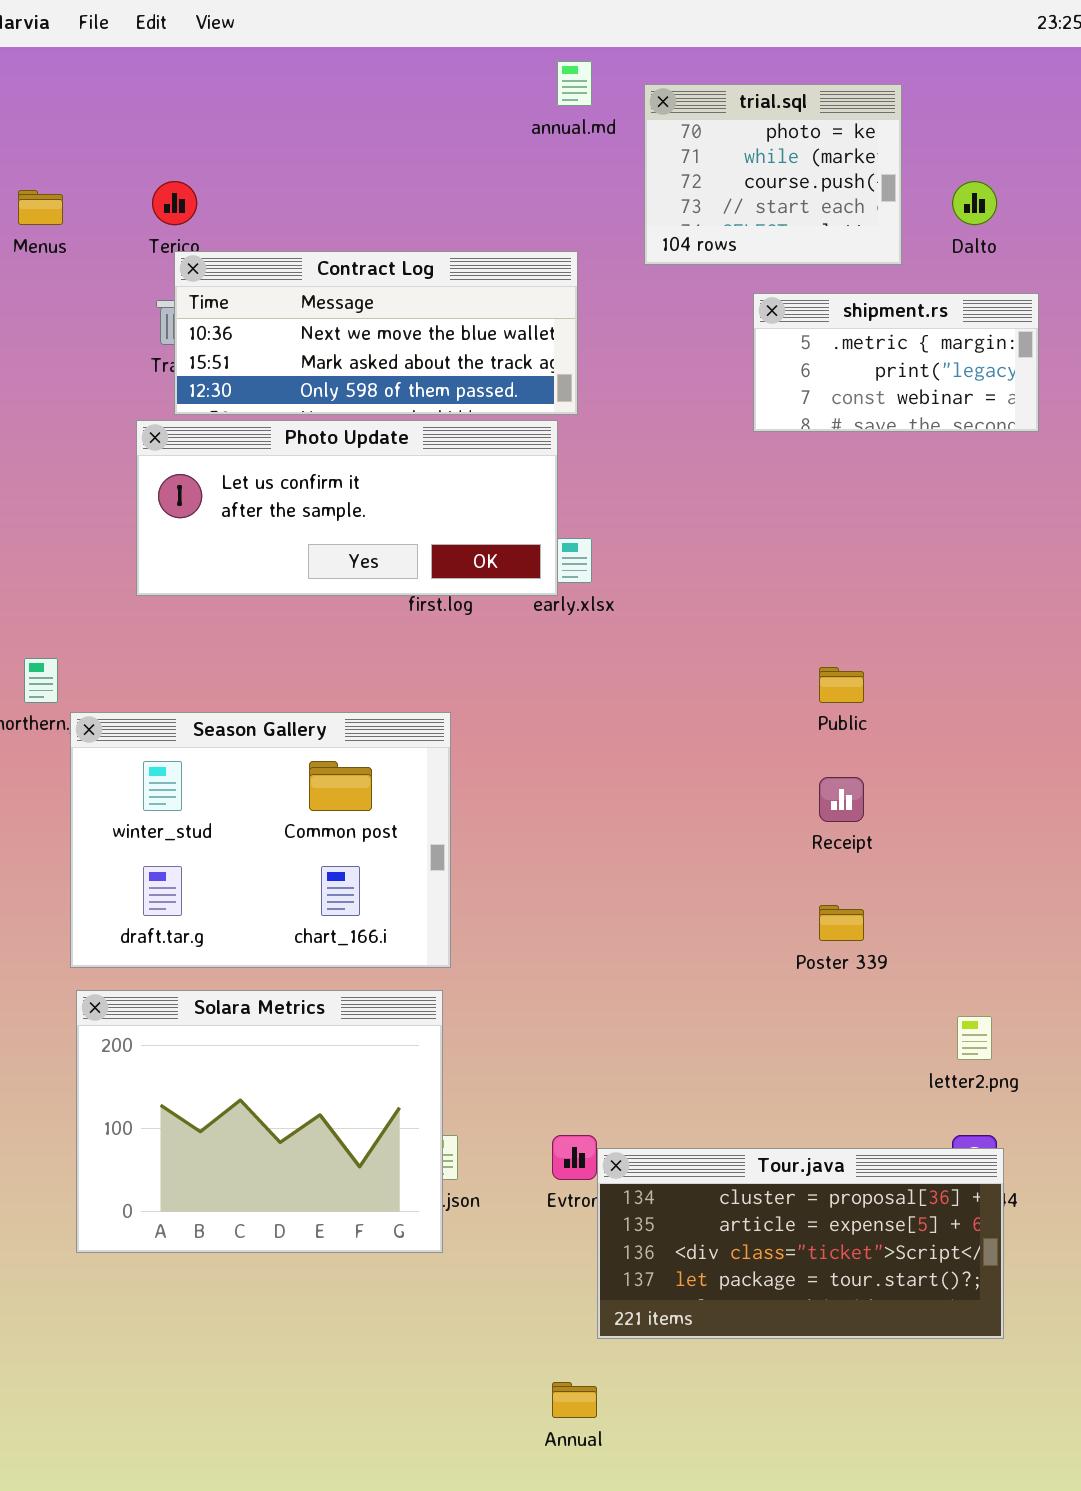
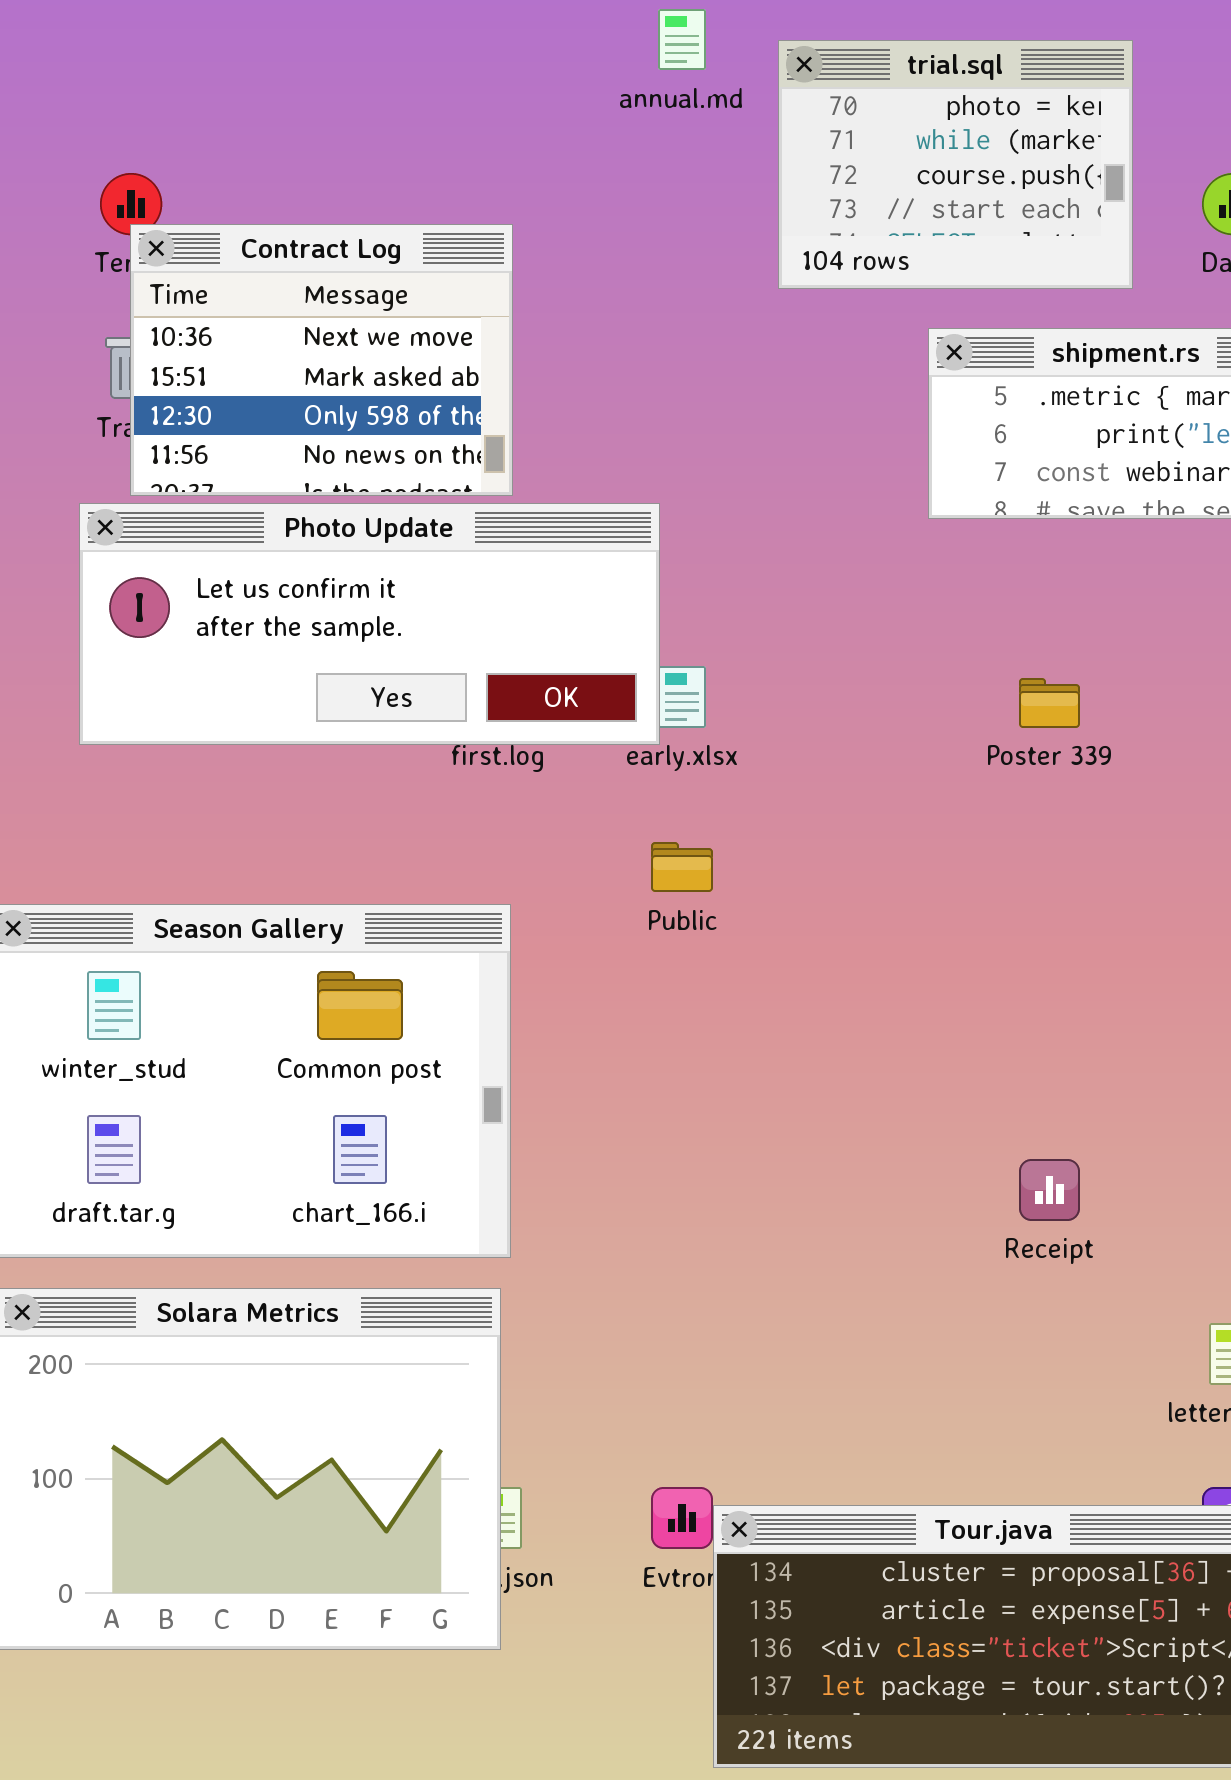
Contract Log: [174,251,578,415] -> [130,224,513,496], resized
Public: [819,667,864,703] -> [651,842,713,892], moved
Receipt: [819,777,864,822] -> [1019,1159,1080,1221], moved
Poster 339: [819,905,864,941] -> [1019,678,1080,728], moved

